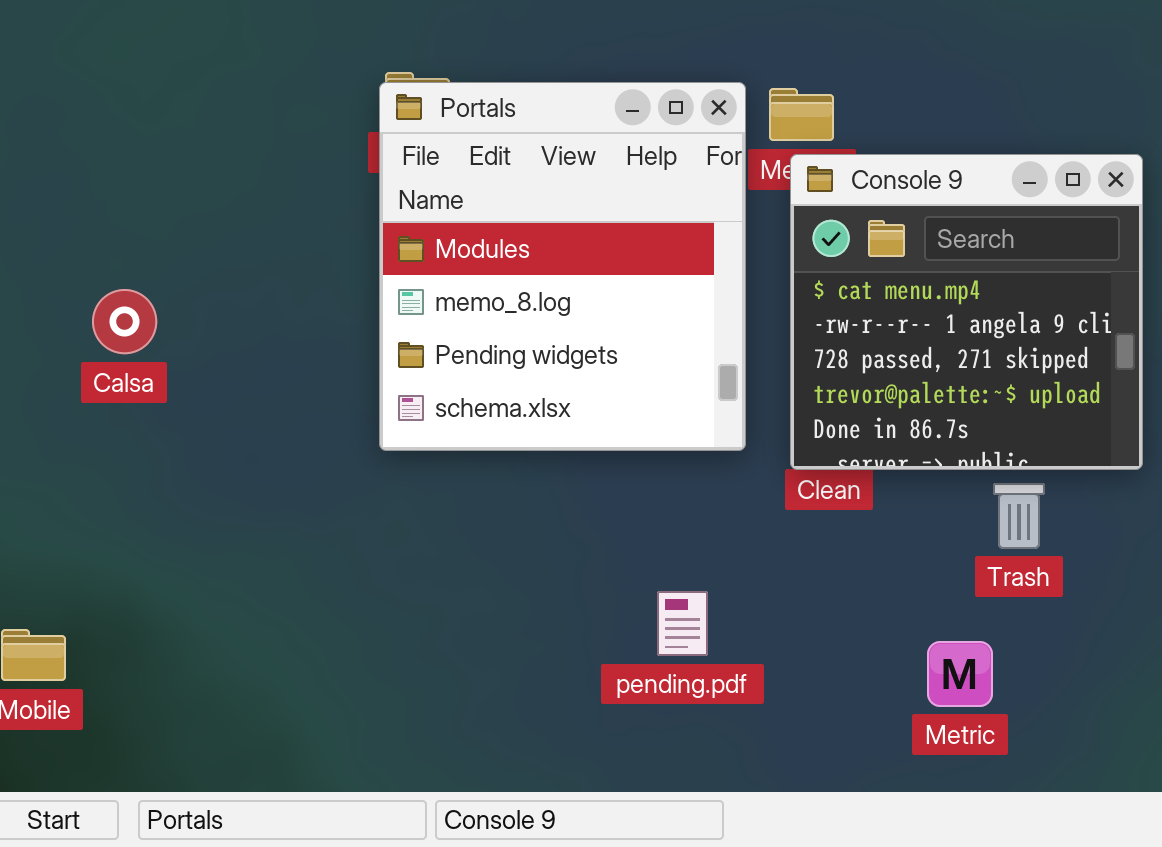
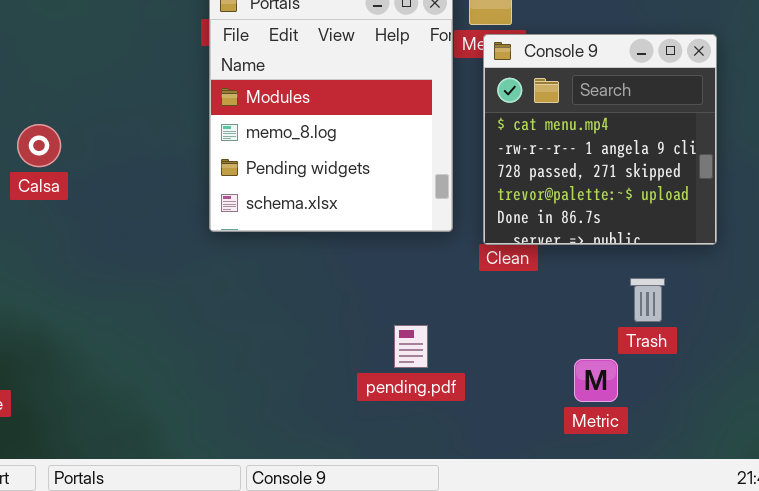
Trash: [993,483,1045,549] -> [630,278,665,322], moved

